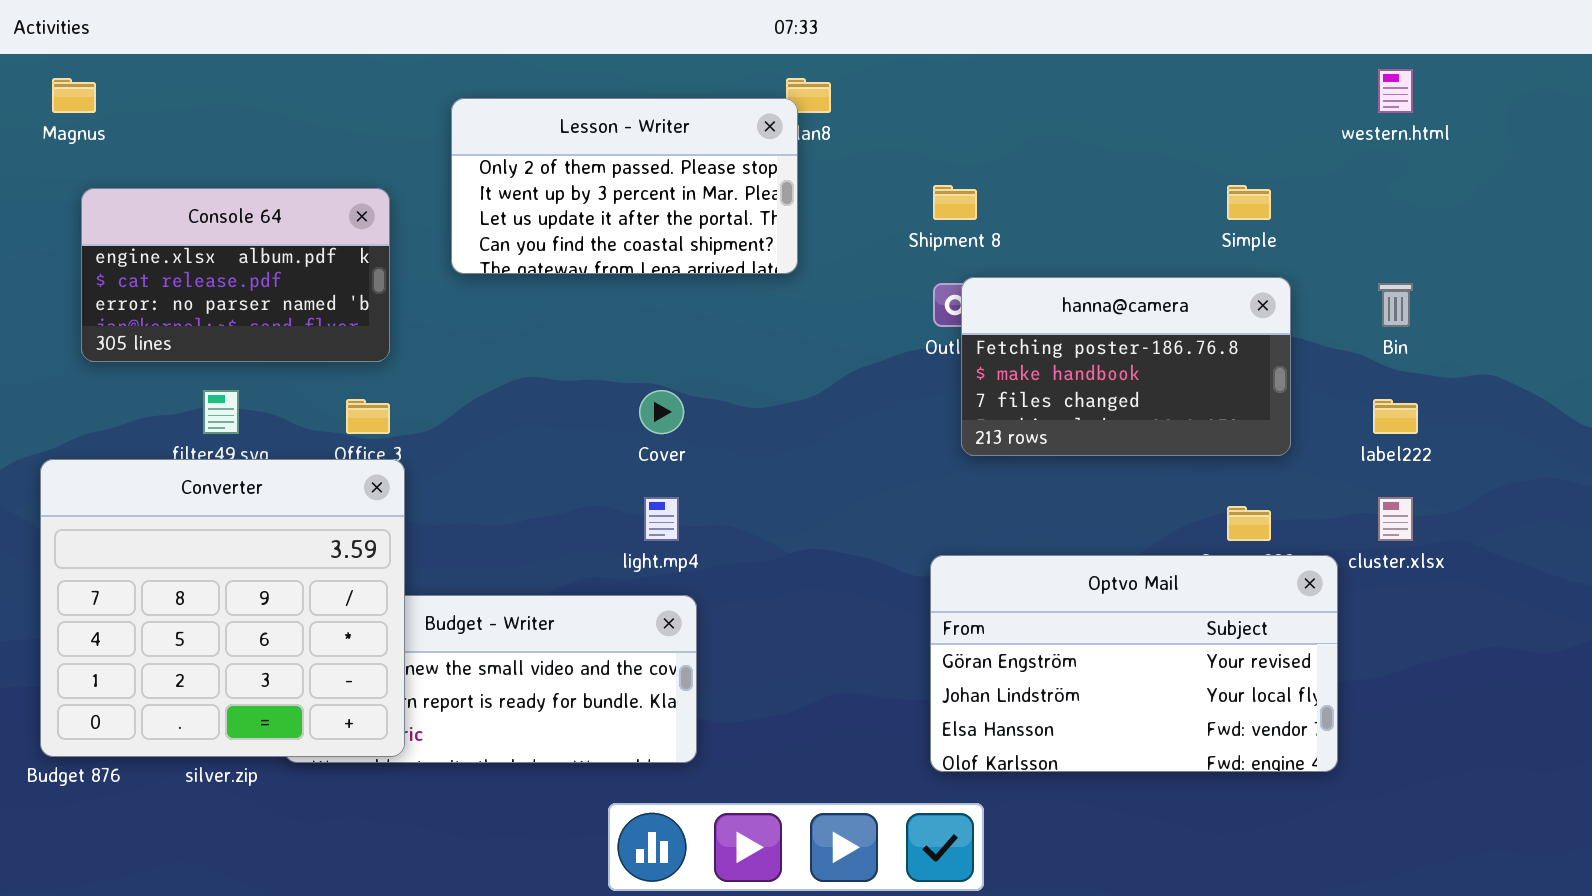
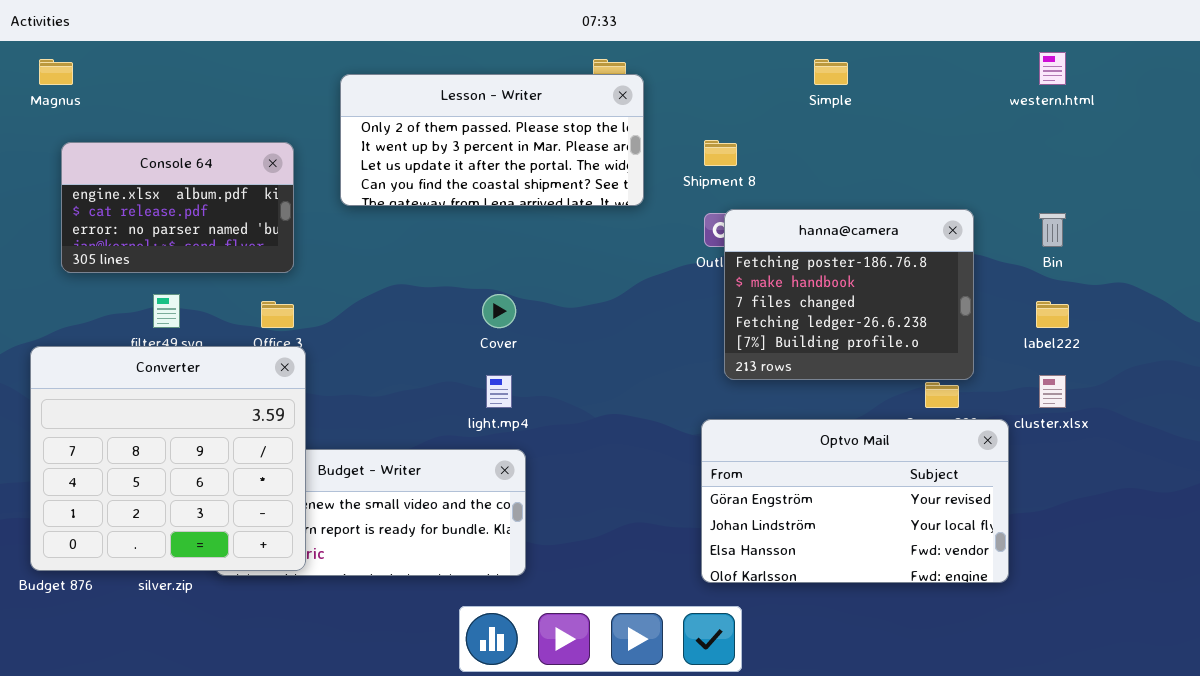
Lesson - Writer: [451,98,798,274] -> [340,74,644,206], resized
Simple: [1227,185,1271,220] -> [814,59,848,85], moved
hanna@camera: [961,277,1291,456] -> [724,209,974,380], resized

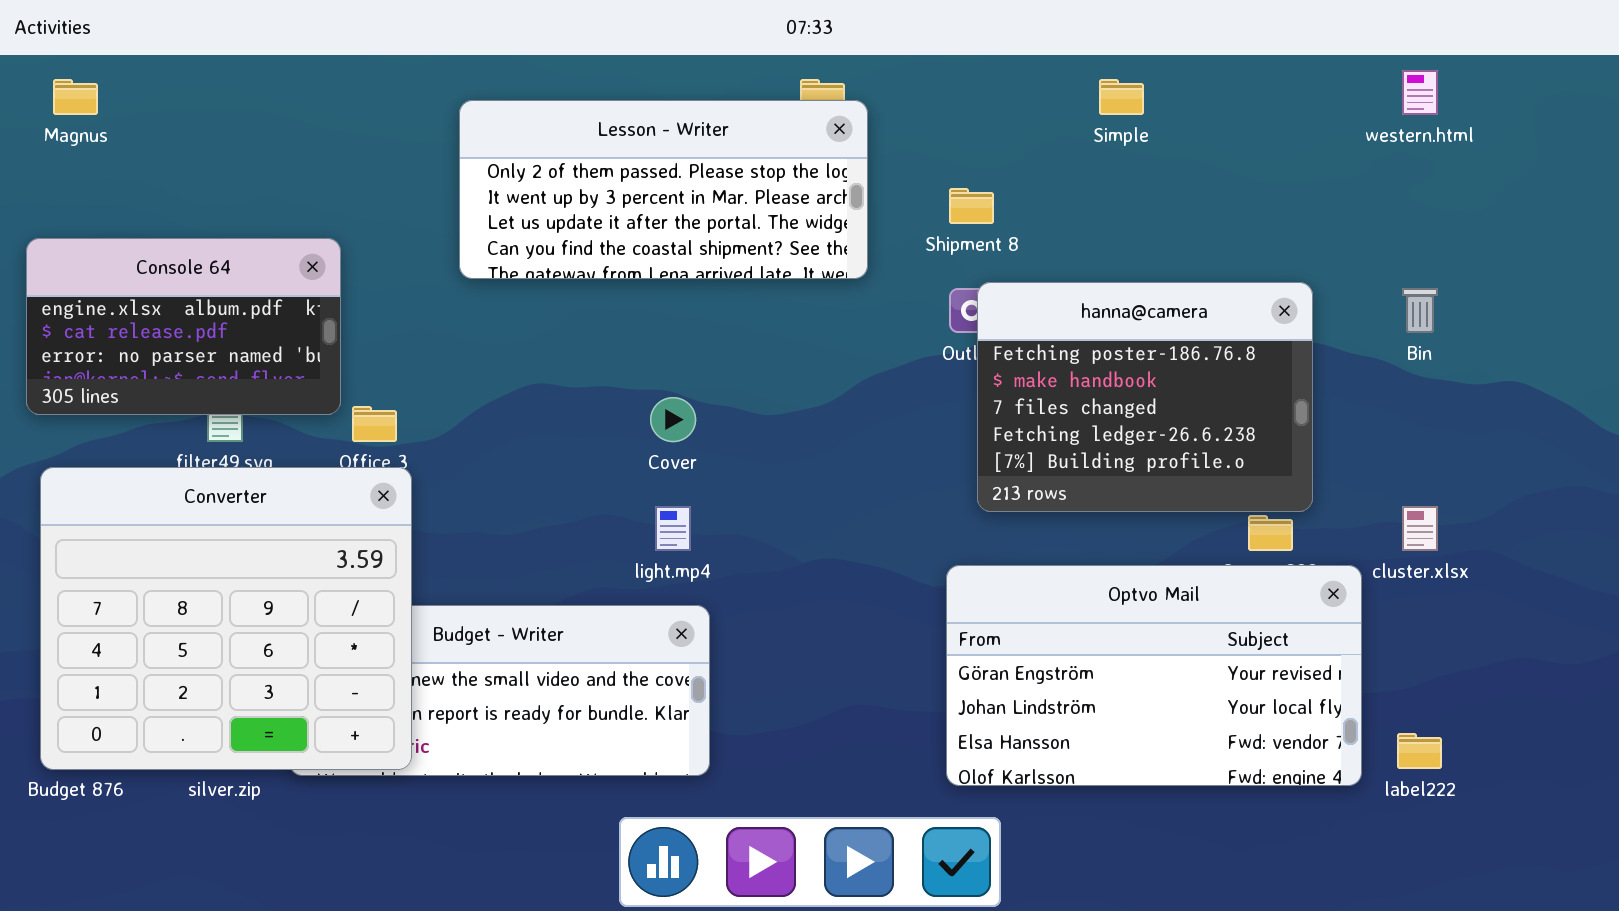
Console 64: [61,142,294,273] -> [26,238,341,415], moved
label222: [1036,301,1069,328] -> [1397,733,1442,769], moved

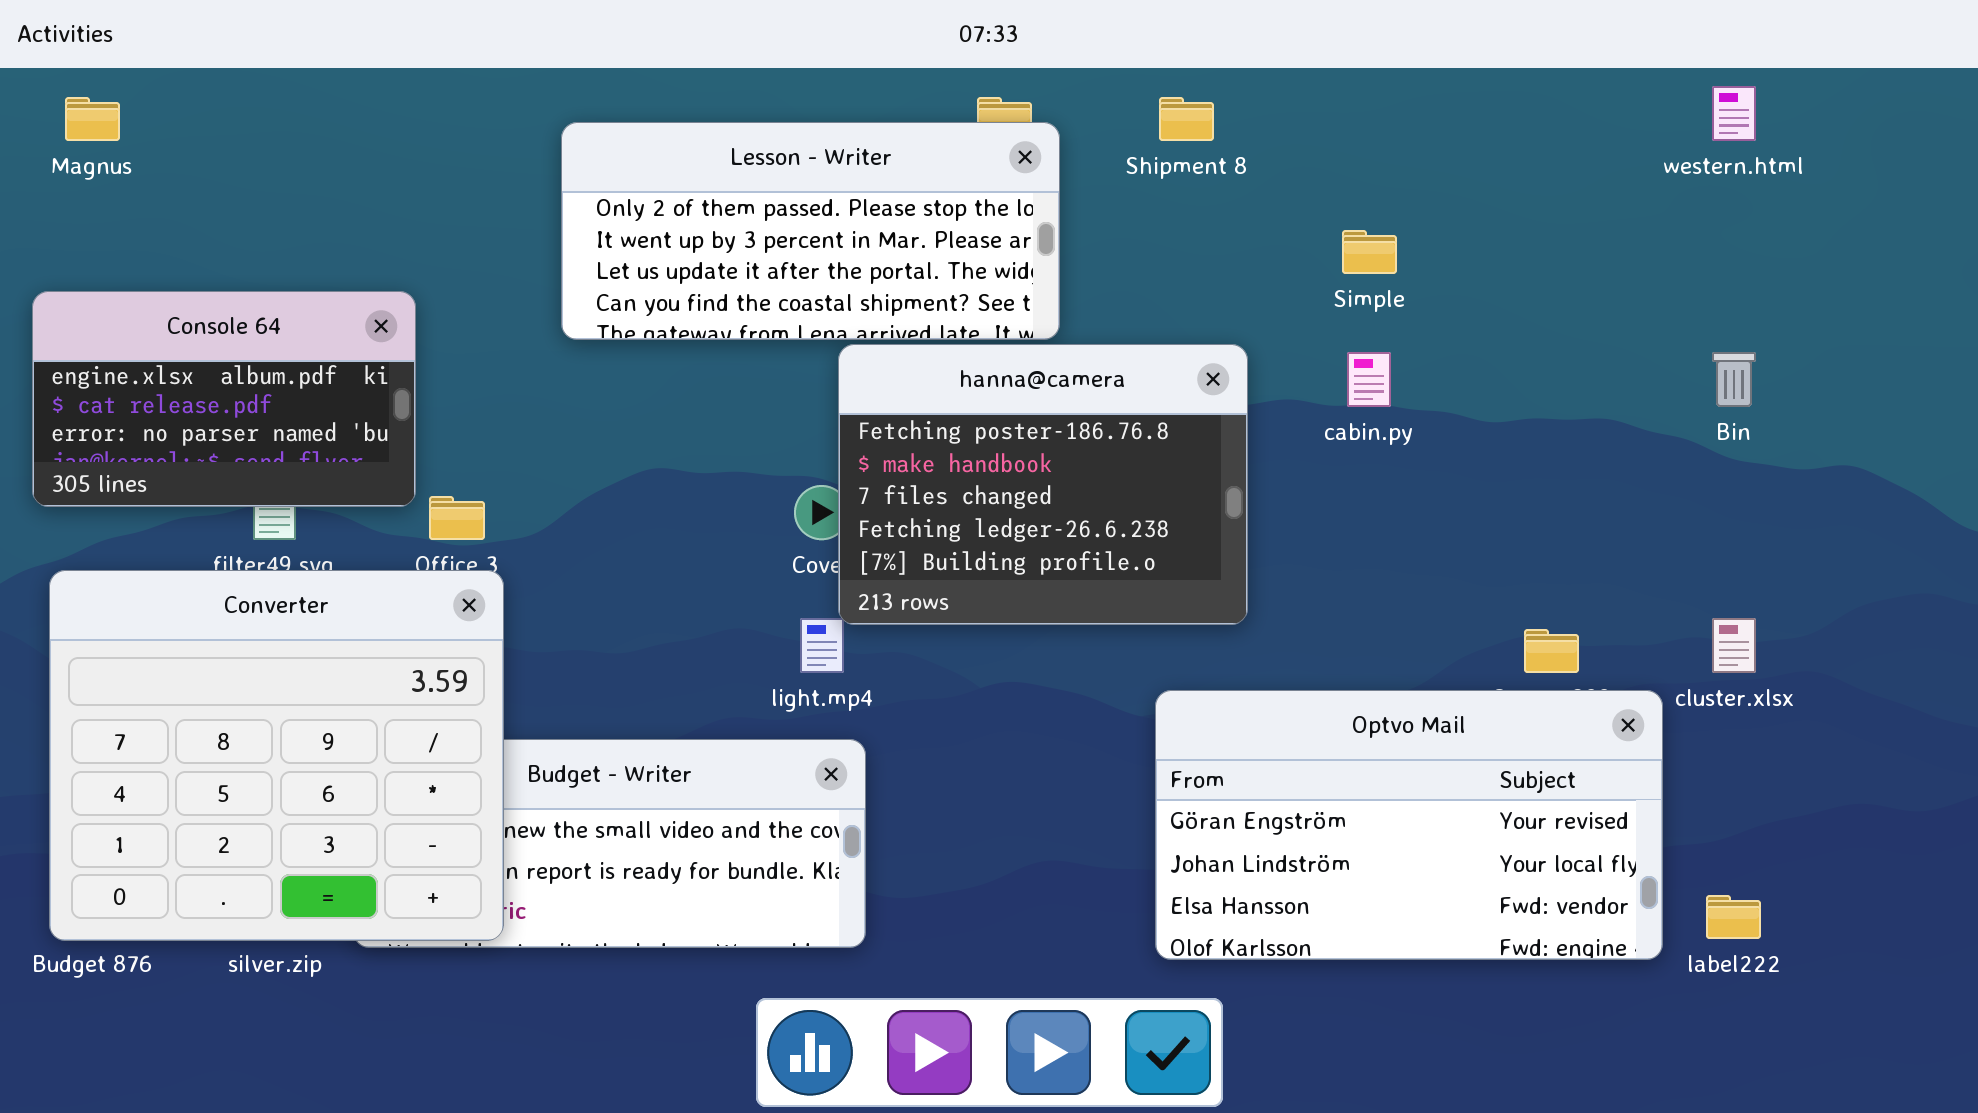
Simple: [1099,79,1144,115] -> [1342,230,1397,274], moved
Shipment 8: [949,188,994,224] -> [1159,97,1214,141], moved
hanna@camera: [977,282,1313,512] -> [838,344,1248,625], moved

